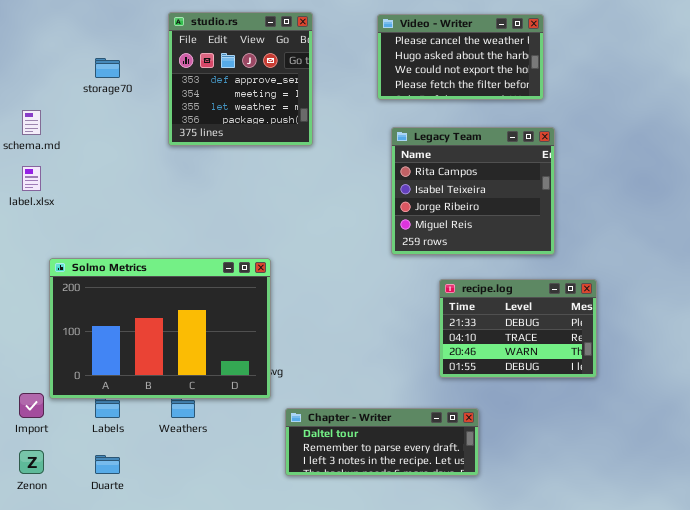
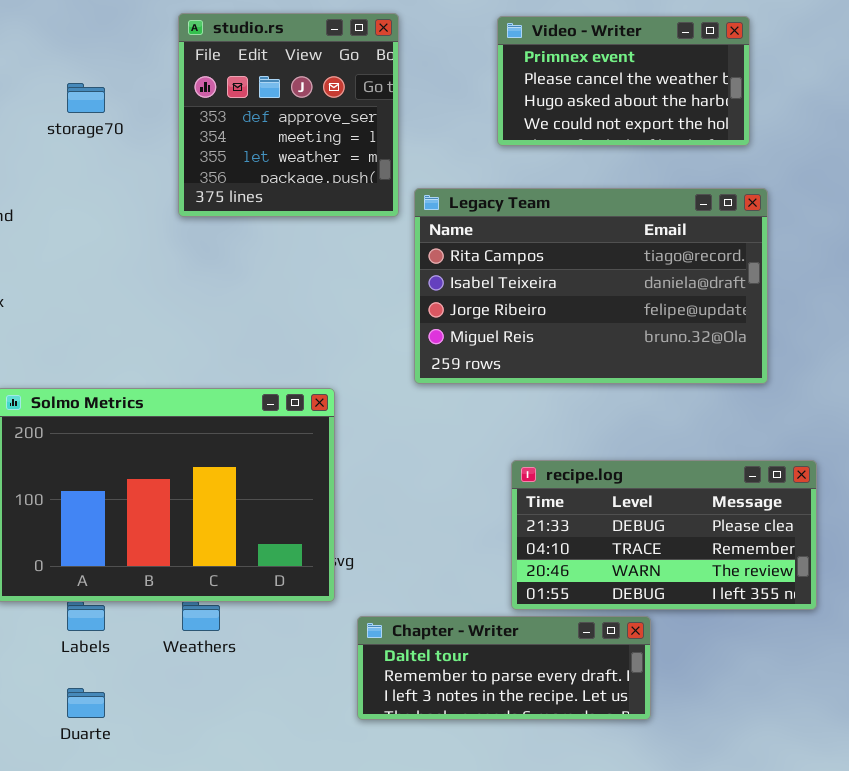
Video - Writer: [377,14,544,100] -> [497,16,750,146], scrolled up 1 row
Legacy Team: [391,127,555,255] -> [414,188,768,384], resized
recipe.log: [439,279,597,378] -> [511,460,817,610], moved, resized

